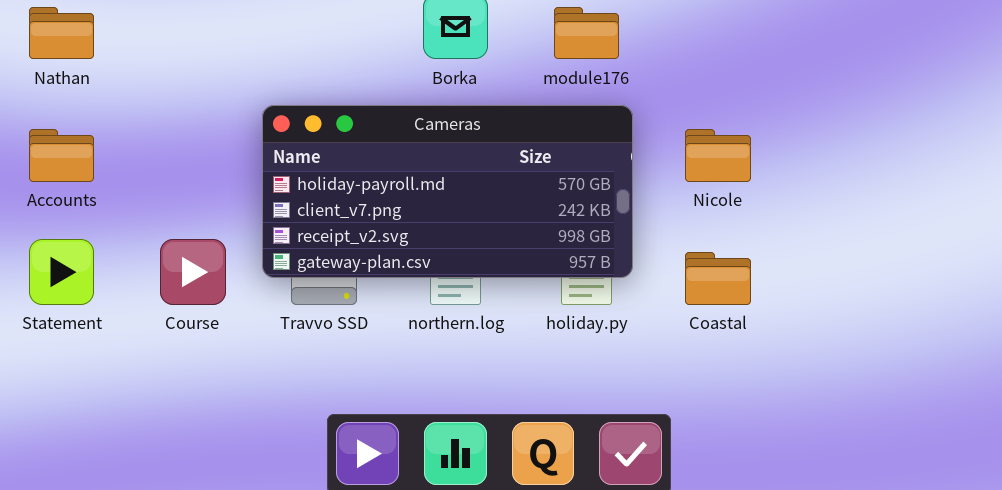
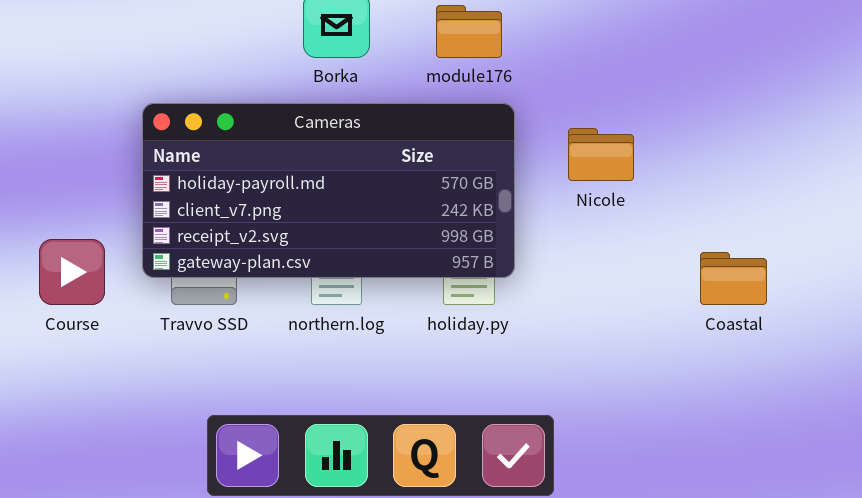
Coastal: [685,252,751,305] -> [700,252,767,305], moved

